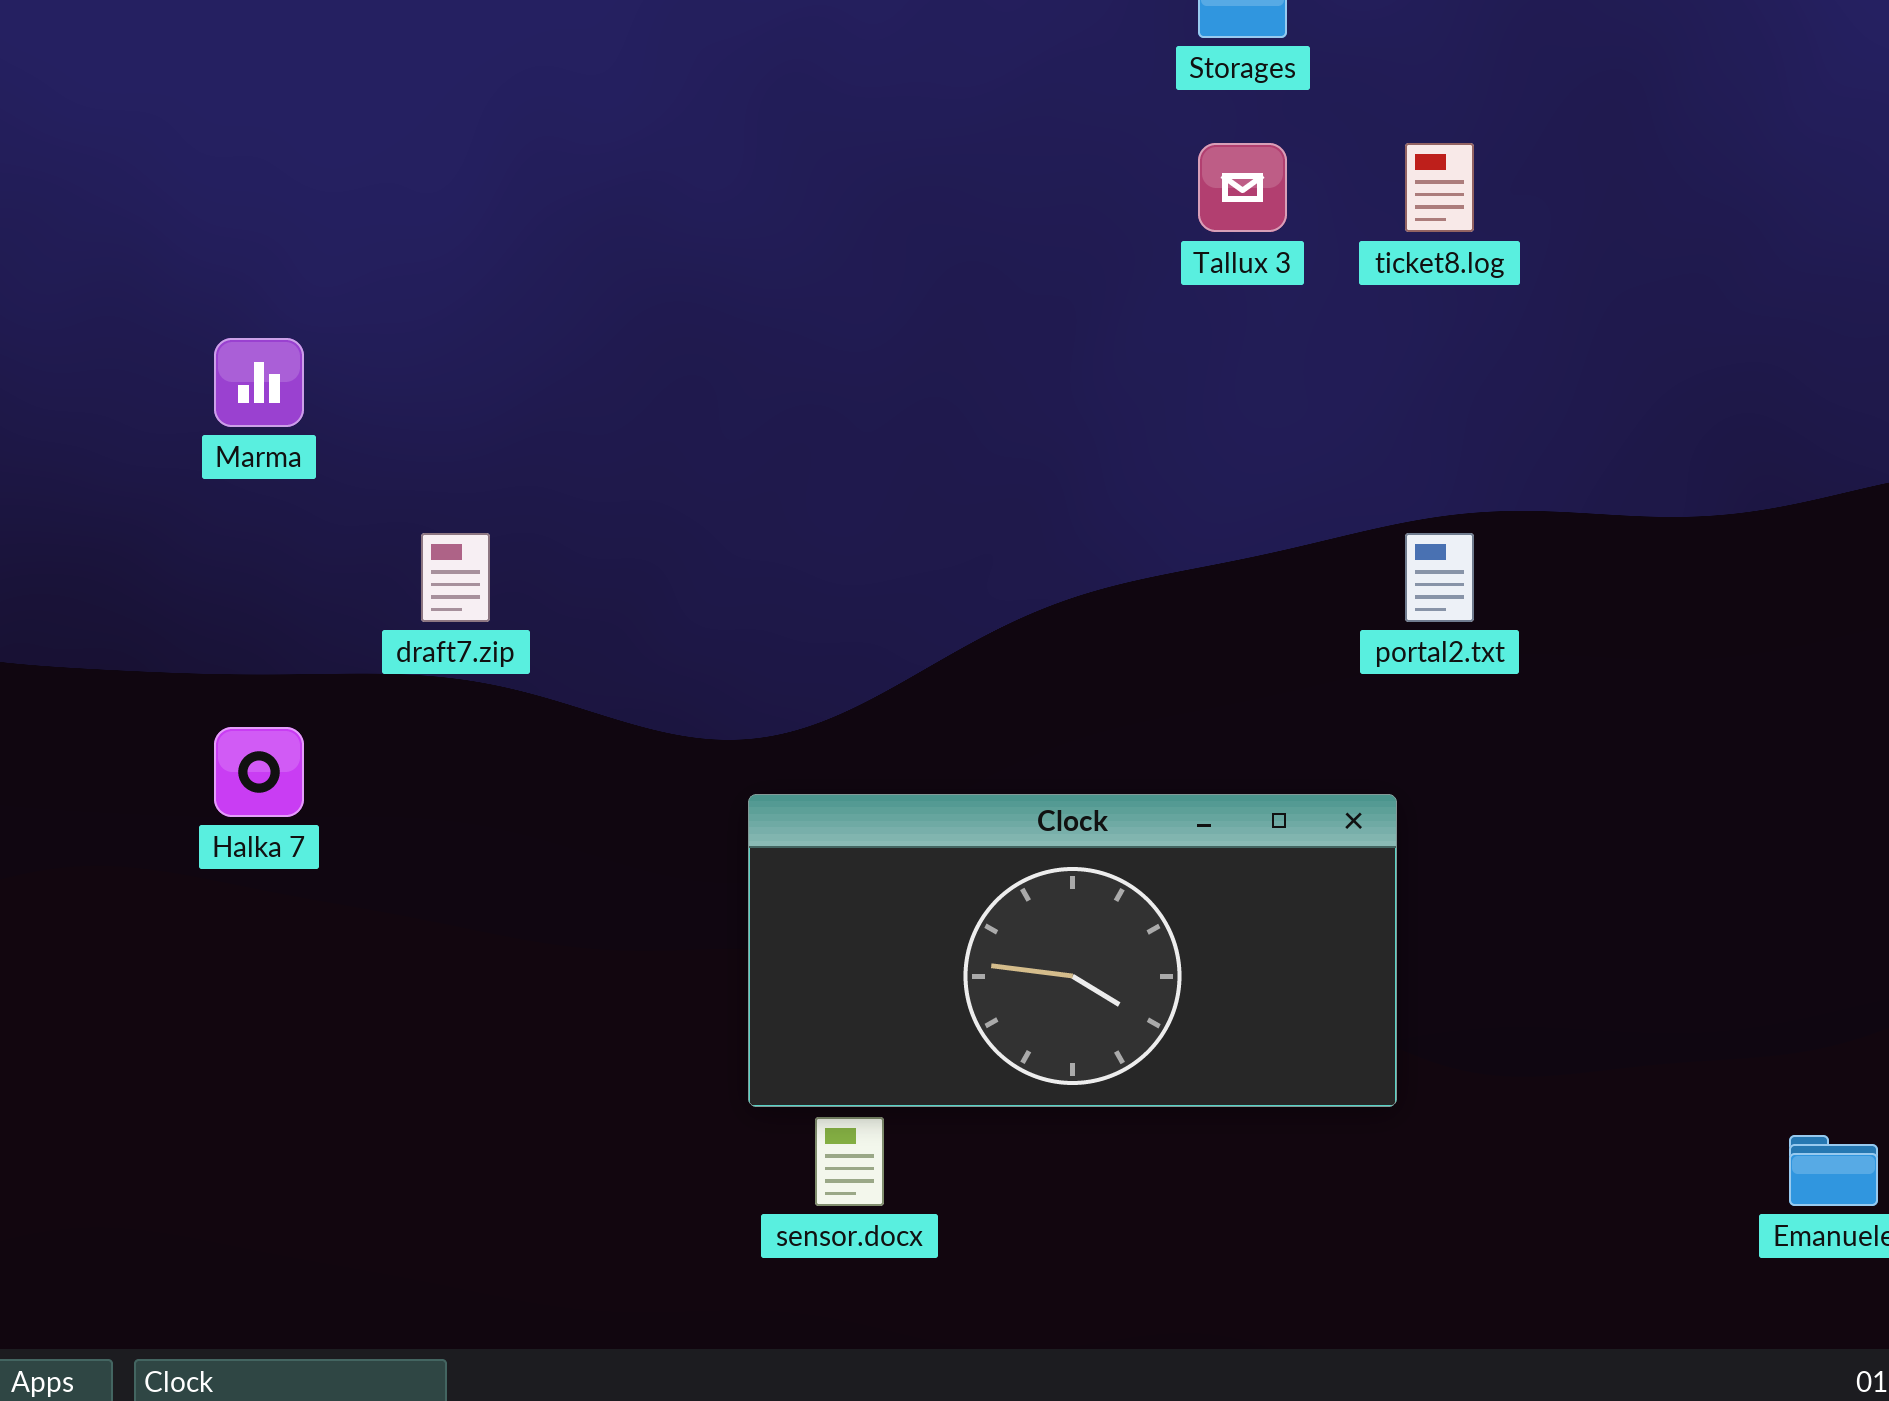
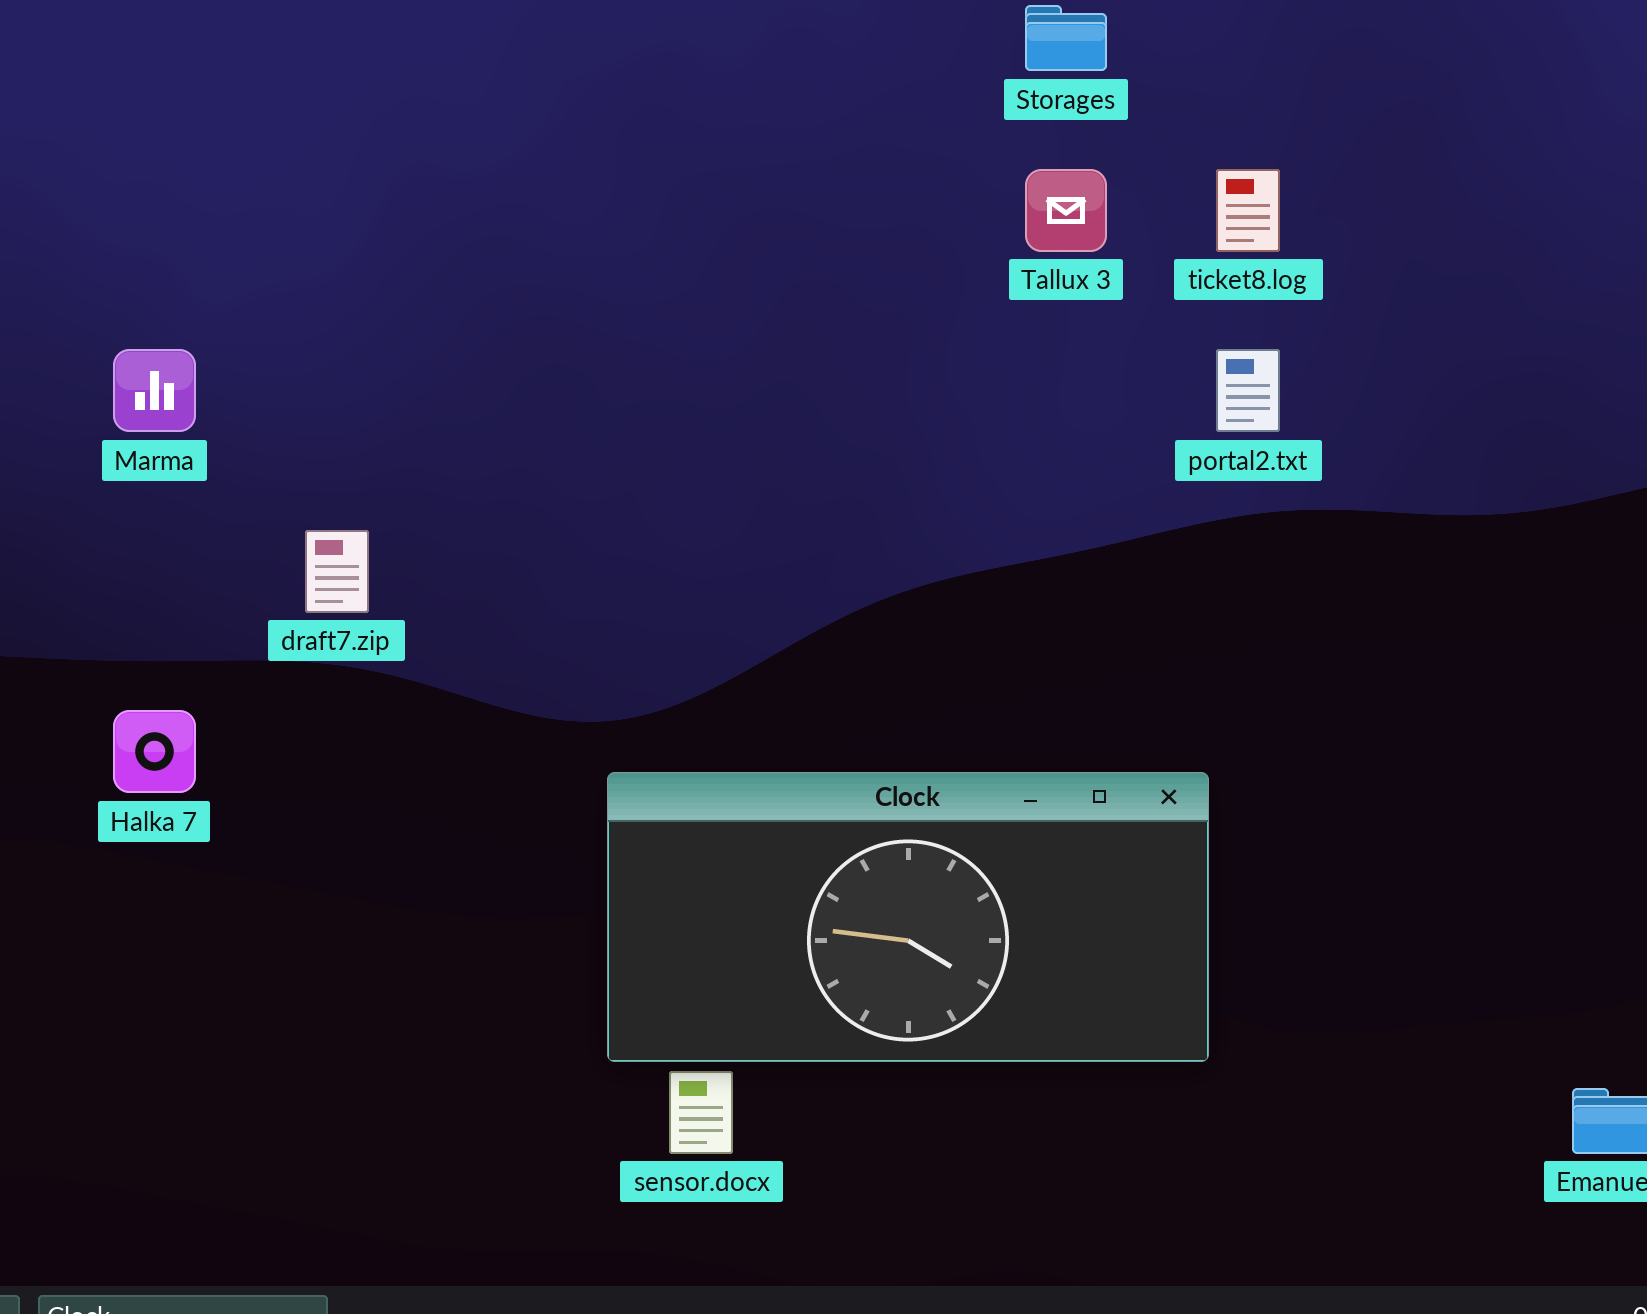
portal2.txt: [1405,533,1474,622] -> [1216,349,1280,432], moved

